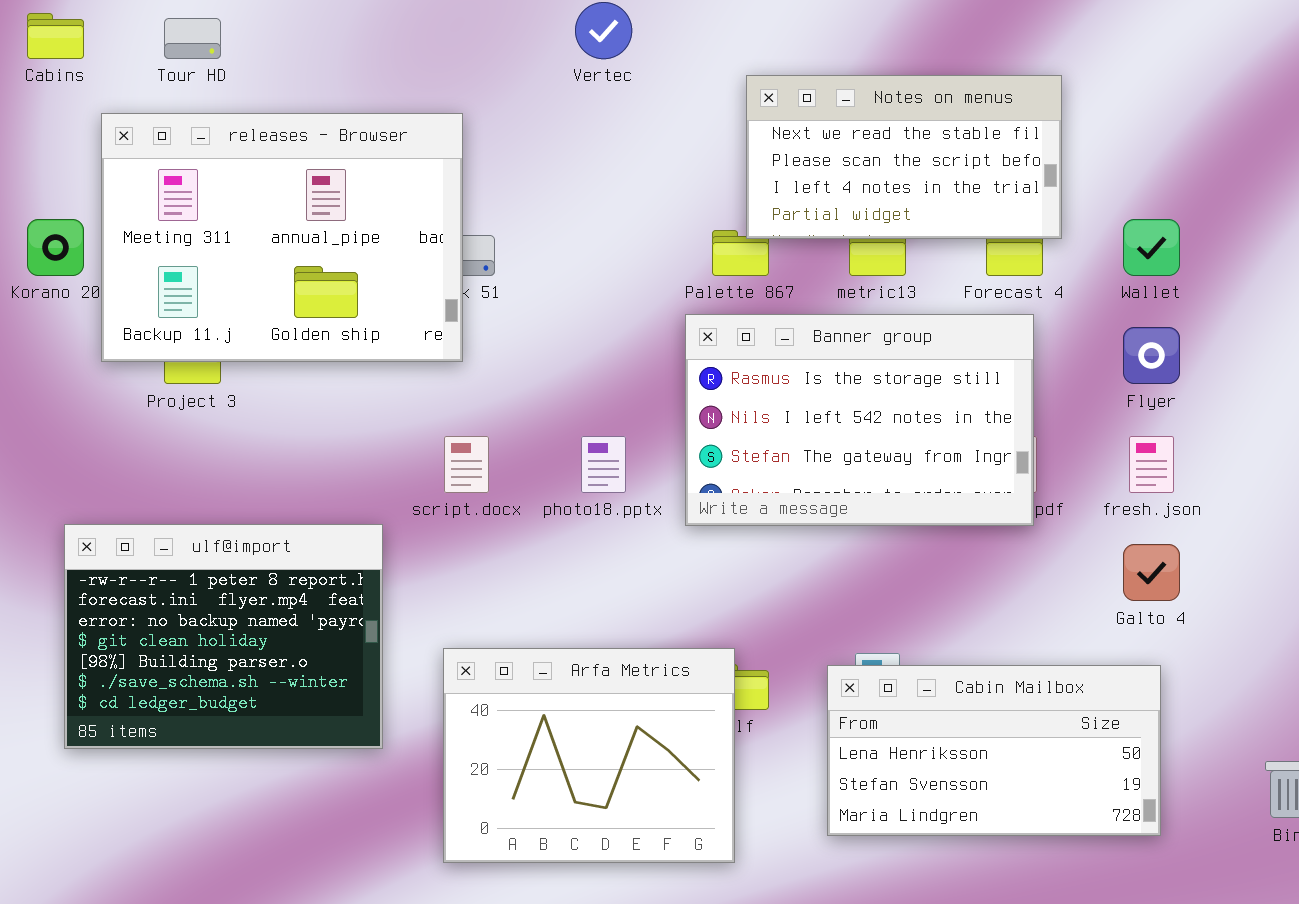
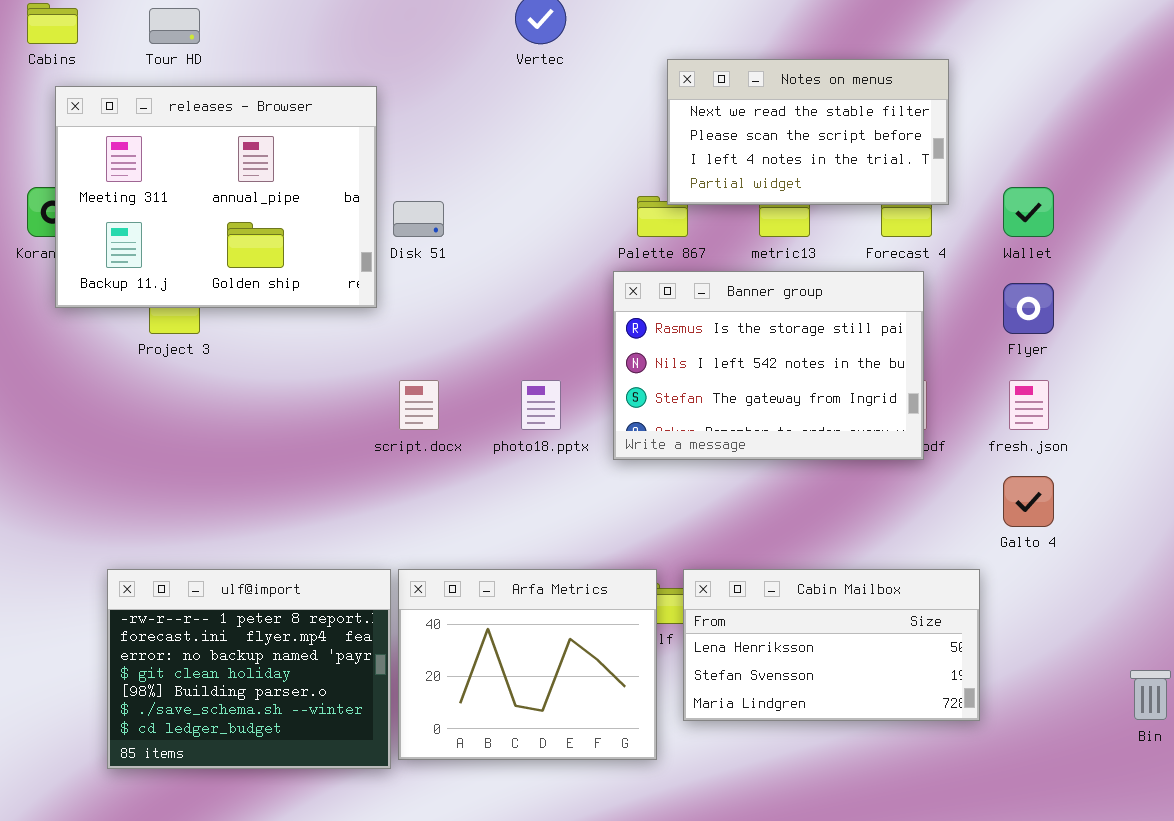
releases - Browser: [101,113,463,362] -> [55,86,377,308], moved
ulf@import: [64,524,383,749] -> [107,569,391,769], moved
Cabin Mailbox: [827,665,1161,836] -> [683,569,980,721], moved

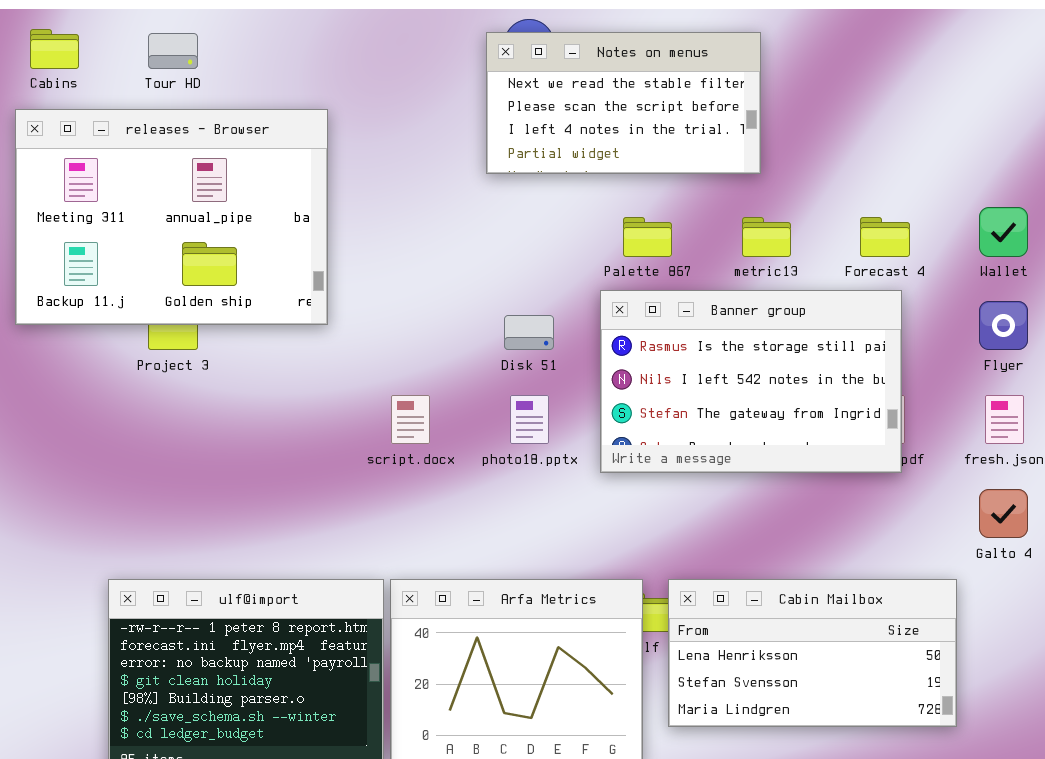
Notes on menus: [667,59,949,205] -> [486,32,761,174], moved
releases - Browser: [55,86,377,308] -> [15,109,328,325], moved
Disk 51: [393,201,444,237] -> [504,315,554,350], moved

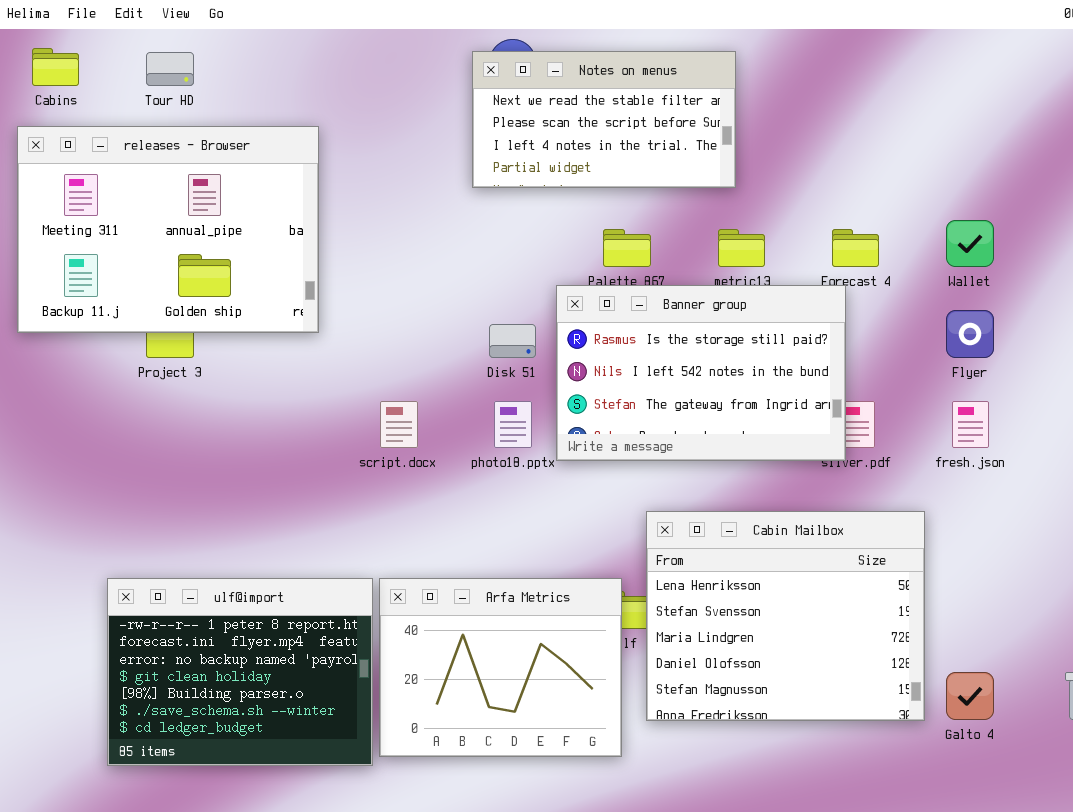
Banner group: [600,290,902,473] -> [556,285,846,461], moved
Galto 4: [979,489,1028,538] -> [946,672,994,720], moved
Cabin Mailbox: [668,579,957,727] -> [646,511,925,721], resized

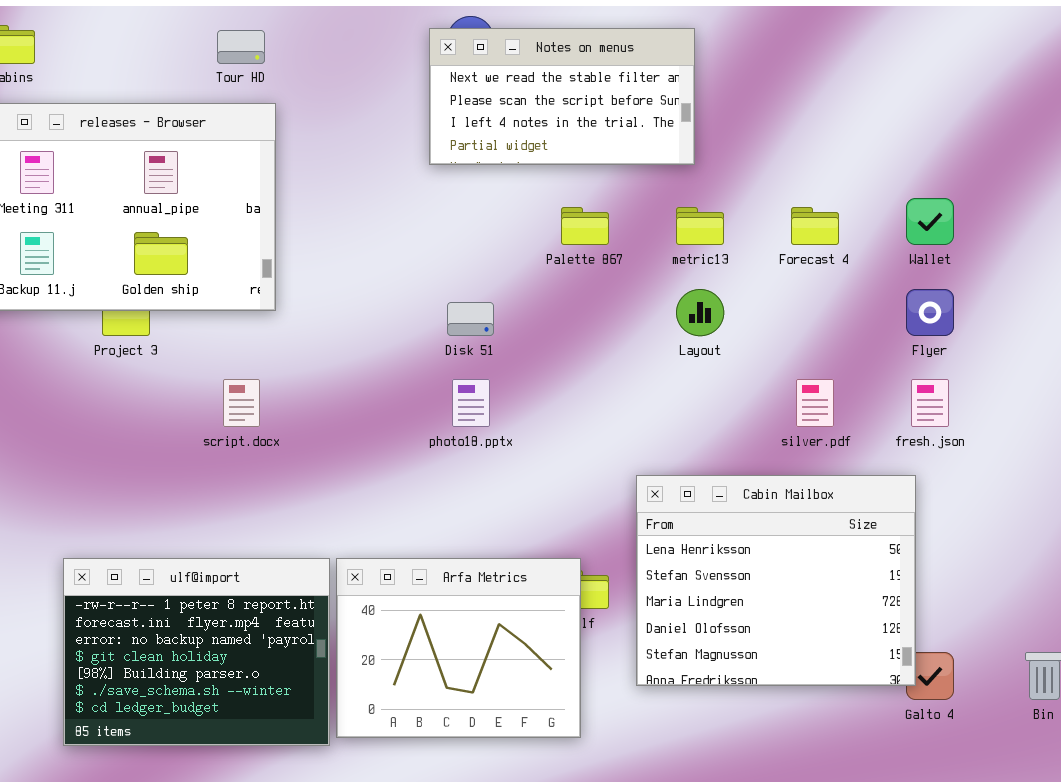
Tour HD: [146,52,194,86] -> [217,30,265,64], moved
Banner group: [556,285,846,461] -> none, closed
script.docx: [380,401,418,448] -> [223,379,260,427], moved
Cabin Mailbox: [646,511,925,721] -> [636,475,916,686], moved

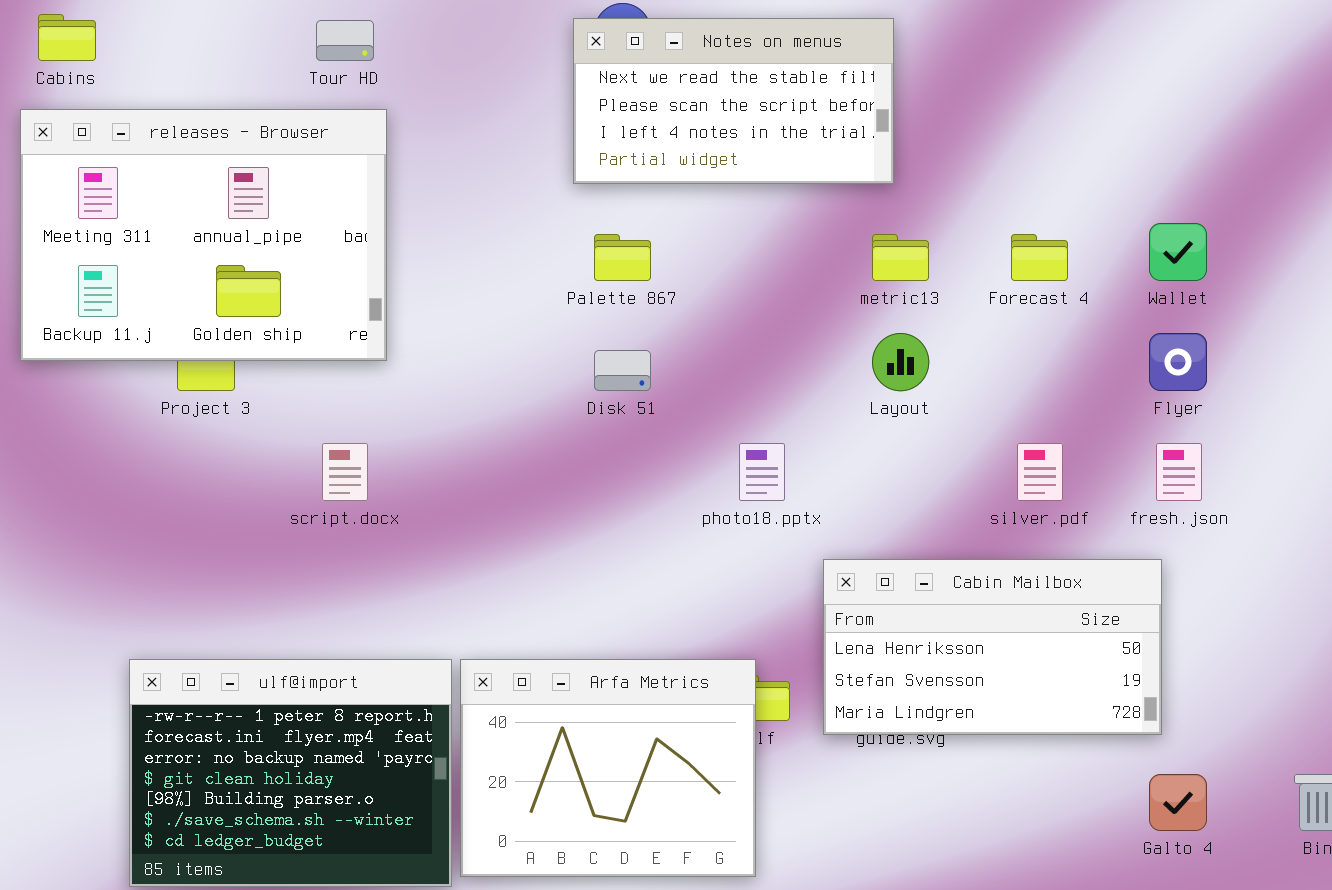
Palette 867: [561,207,609,245] -> [594,234,651,281], moved
photo18.pptx: [452,379,490,427] -> [739,443,785,501], moved
Cabin Mailbox: [636,475,916,686] -> [823,559,1162,735], resized

